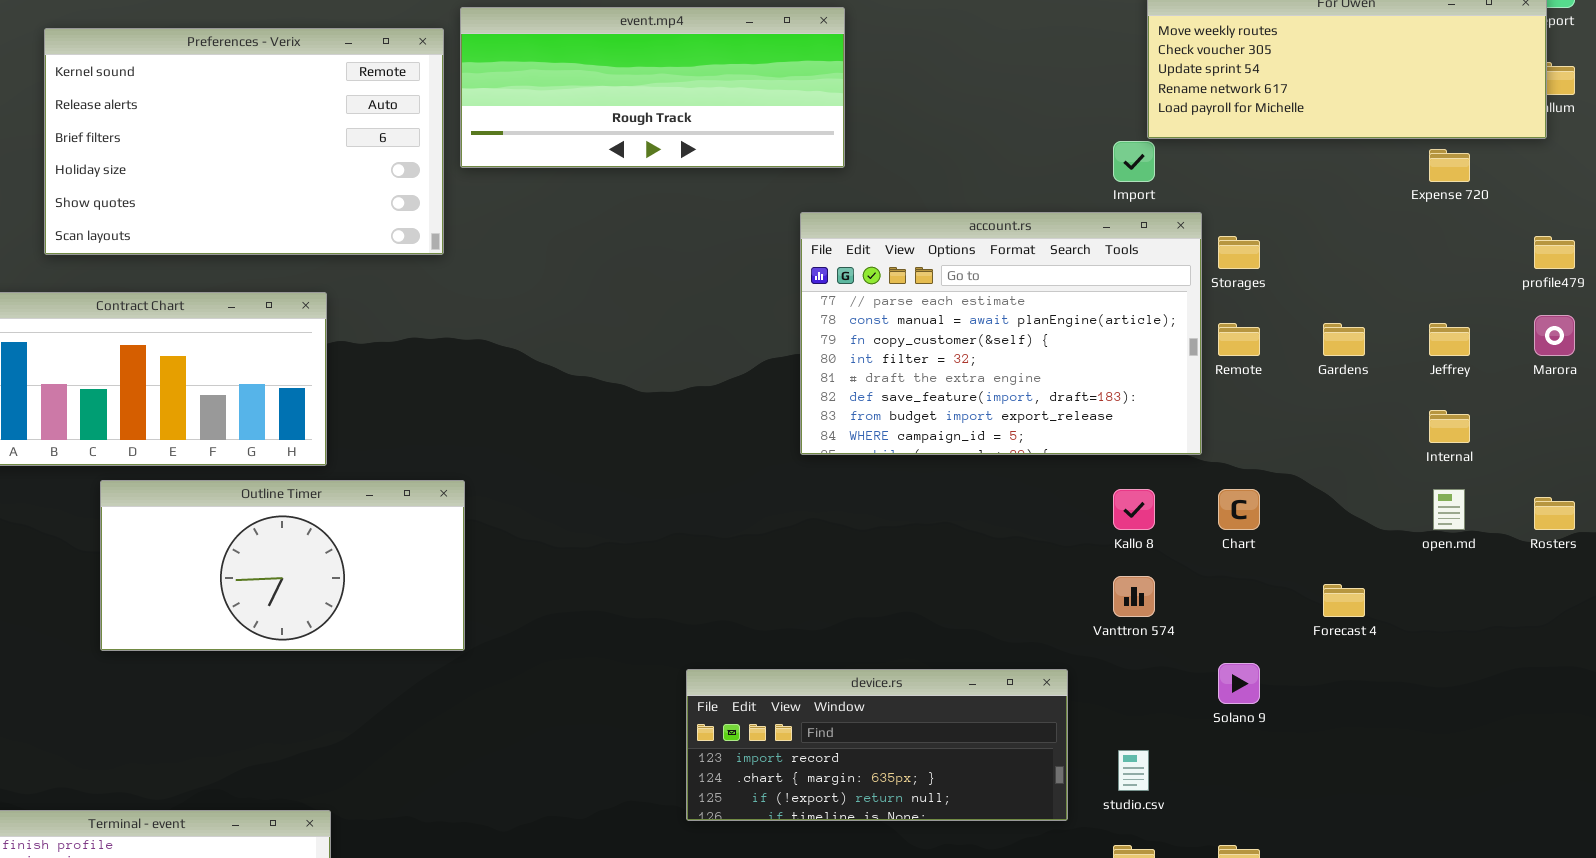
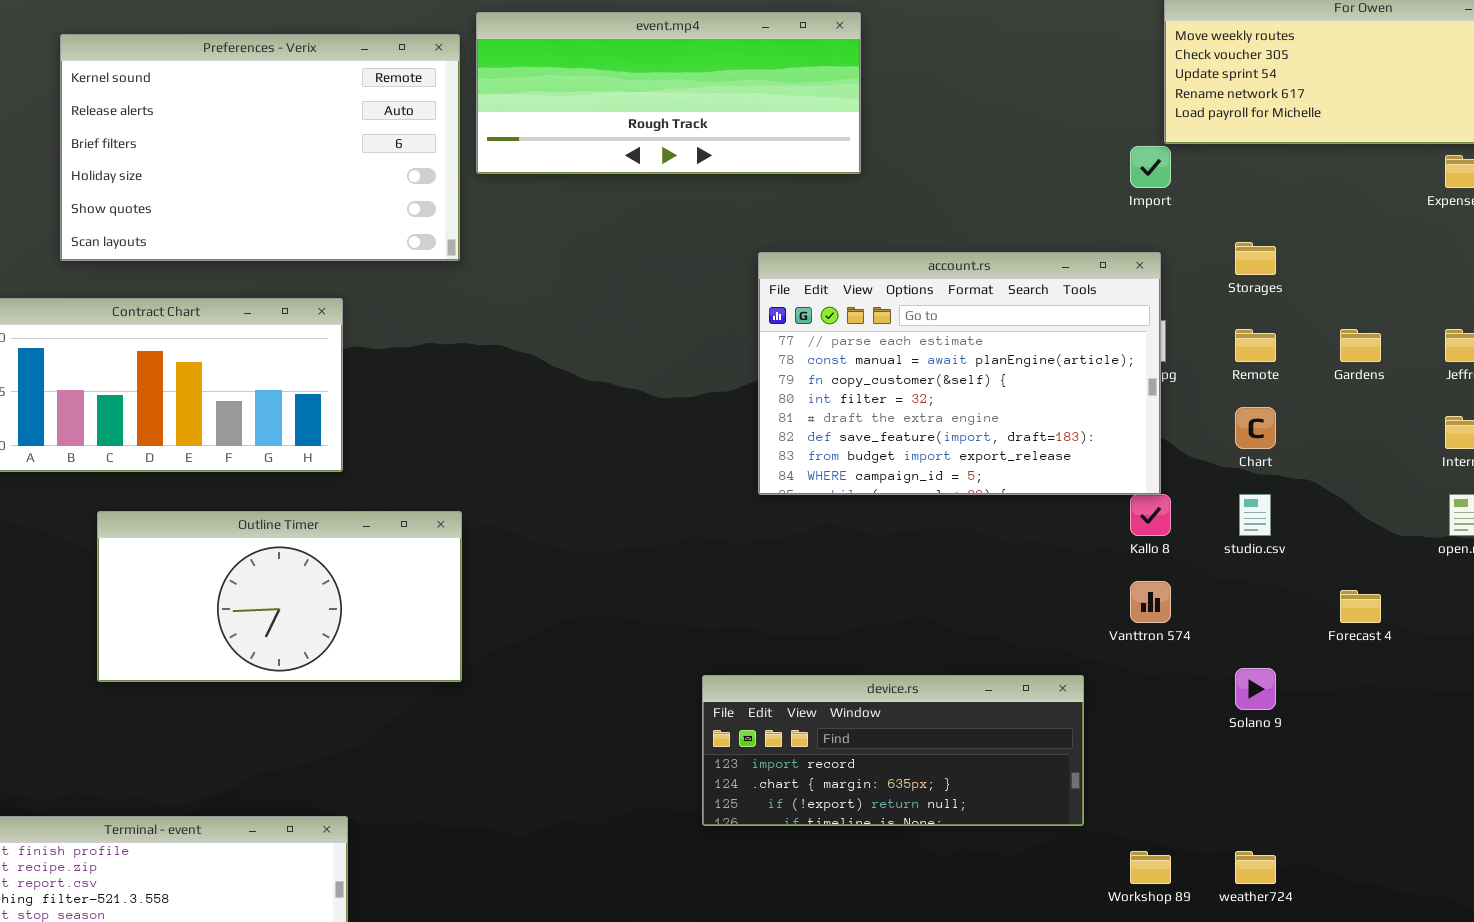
account.rs: [800,212,1202,455] -> [758,252,1161,495], moved
Outline Timer: [100,480,465,651] -> [97,511,462,682], moved
Chart: [1218,489,1260,530] -> [1235,407,1276,449], moved
studio.csv: [1118,750,1149,791] -> [1239,494,1271,536], moved

